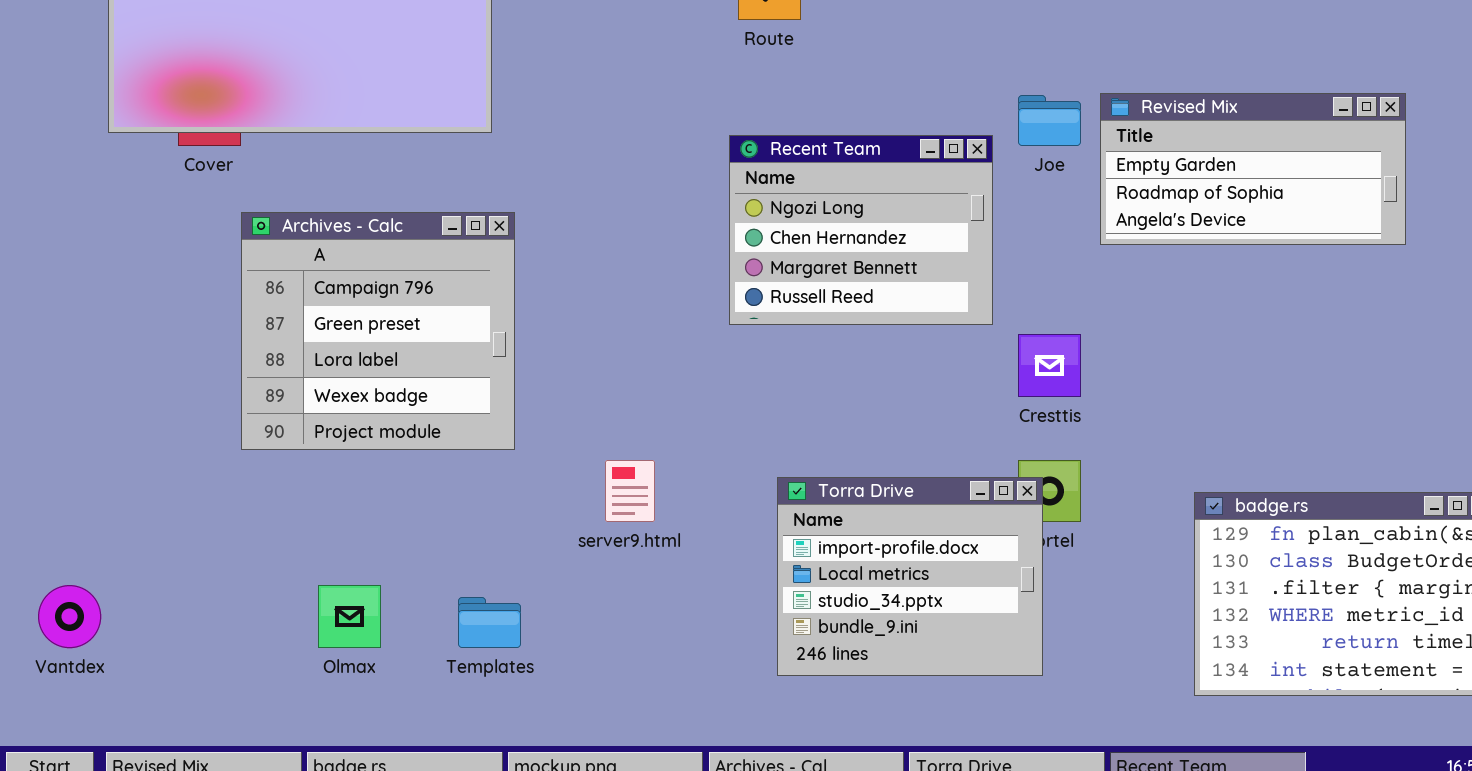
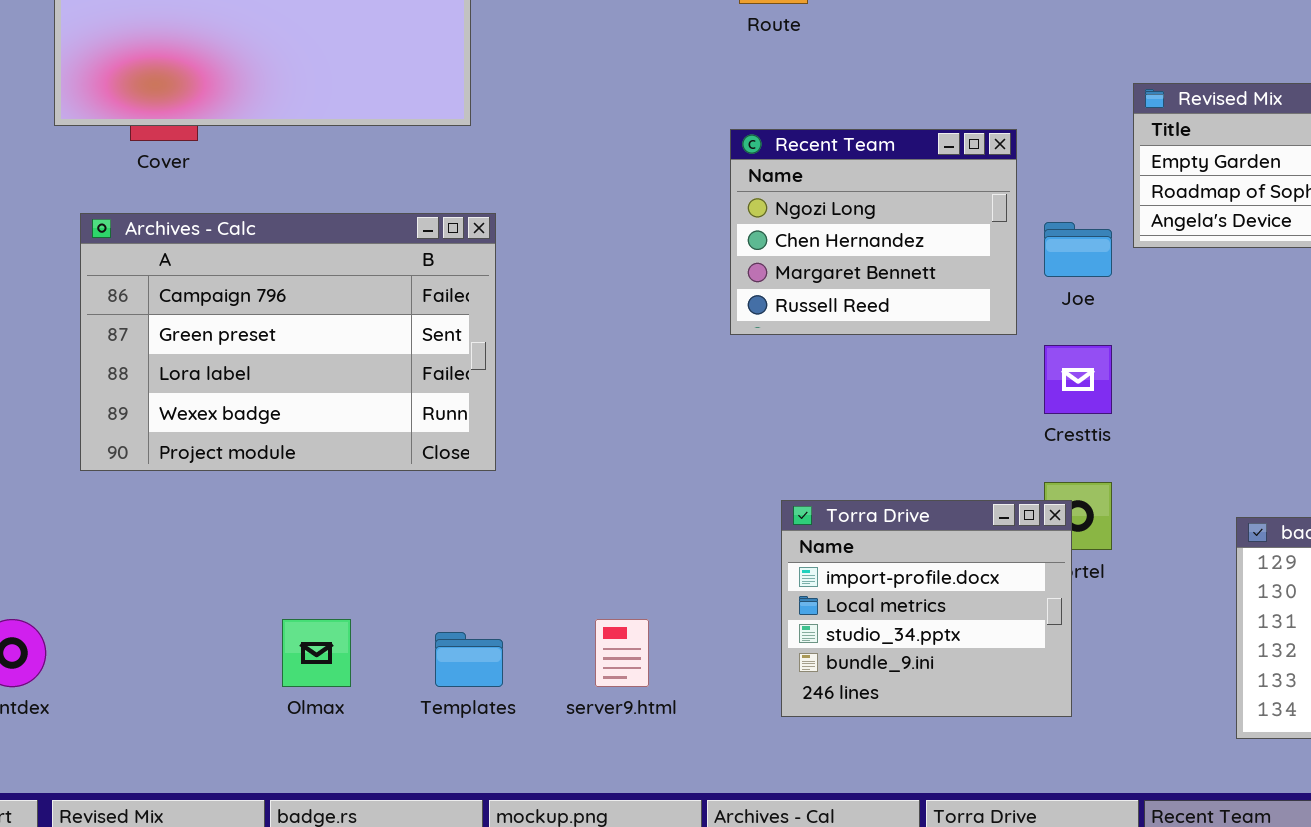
Joe: [1018,95,1081,146] -> [1044,222,1112,277], moved
Archives - Calc: [241,212,515,450] -> [80,213,496,471], resized
server9.html: [605,460,655,522] -> [595,619,649,687], moved

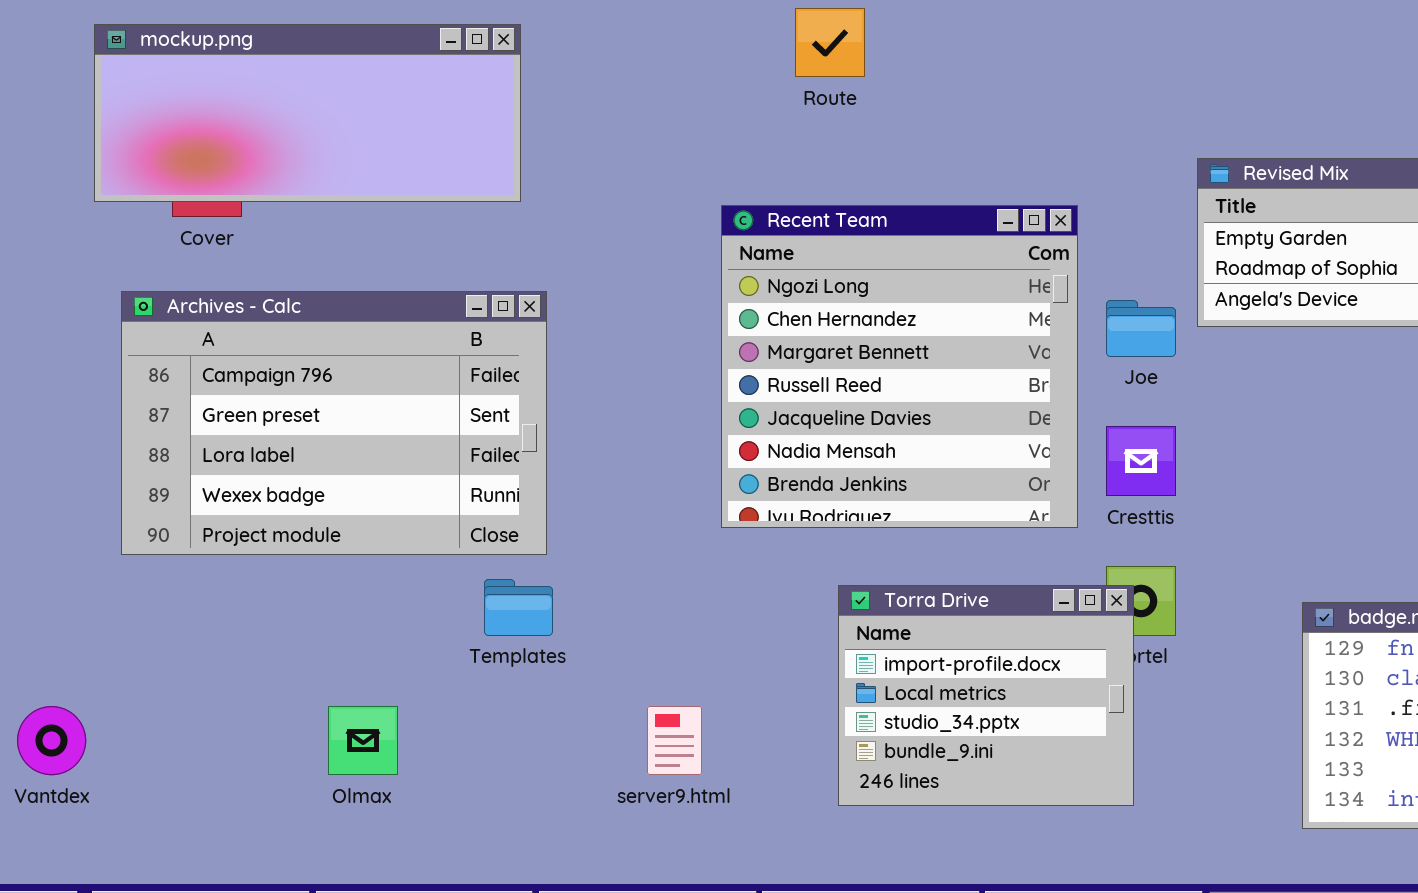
Recent Team: [730,129,1017,335] -> [721,205,1078,528], resized
Templates: [435,632,503,687] -> [484,579,553,636], moved

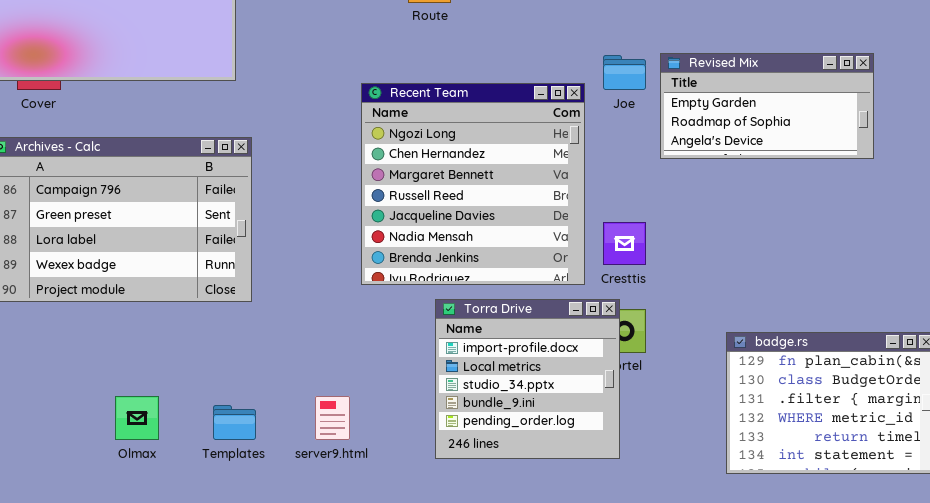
Joe: [1106,300,1176,357] -> [603,55,646,90], moved
Templates: [484,579,553,636] -> [213,405,256,440], moved
Torra Drive: [838,585,1134,806] -> [435,299,620,459], resized

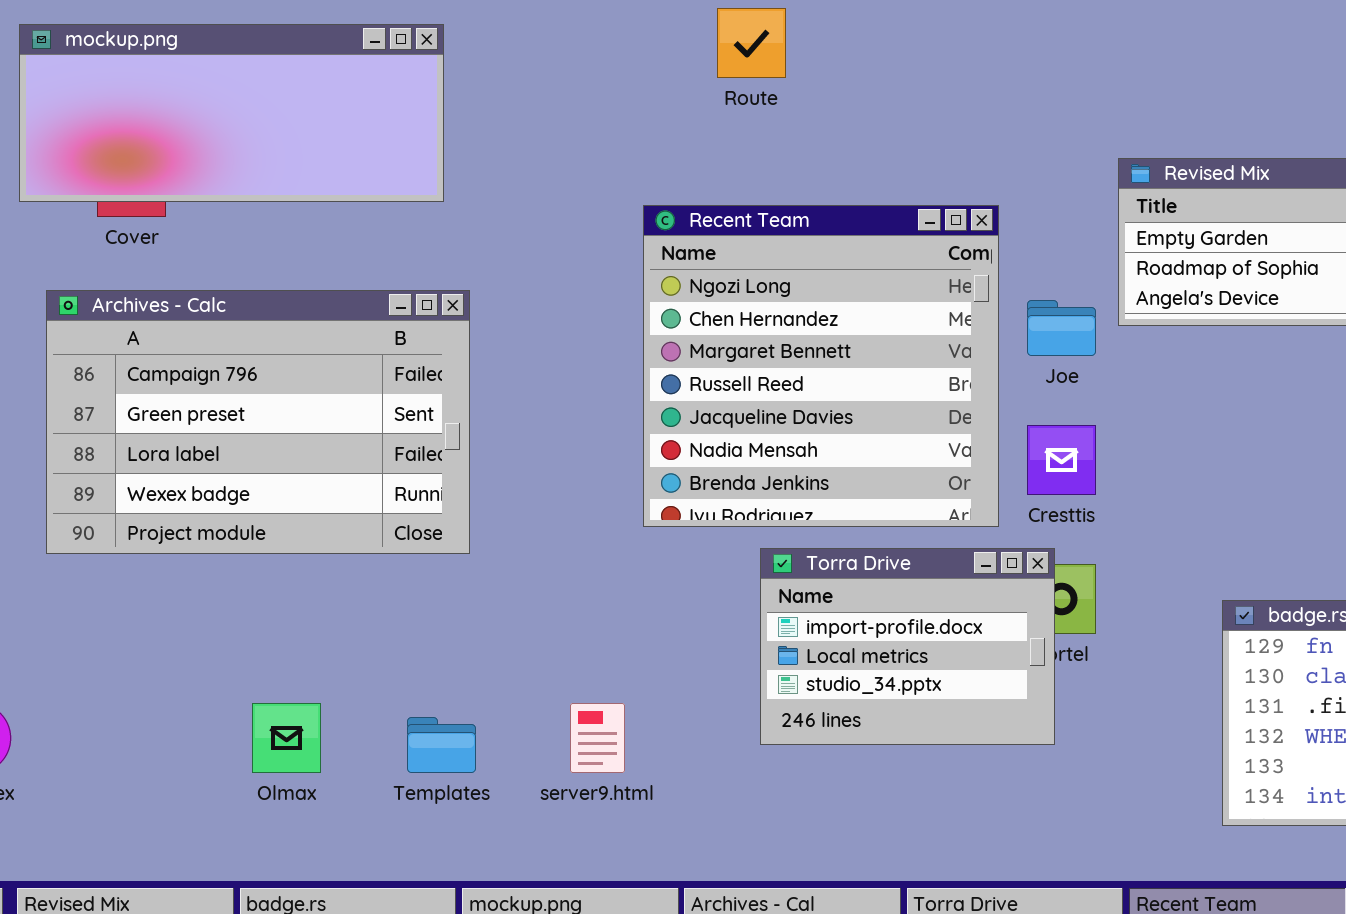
Joe: [603,55,646,90] -> [1027,300,1096,356], moved
Torra Drive: [435,299,620,459] -> [760,548,1055,745], resized

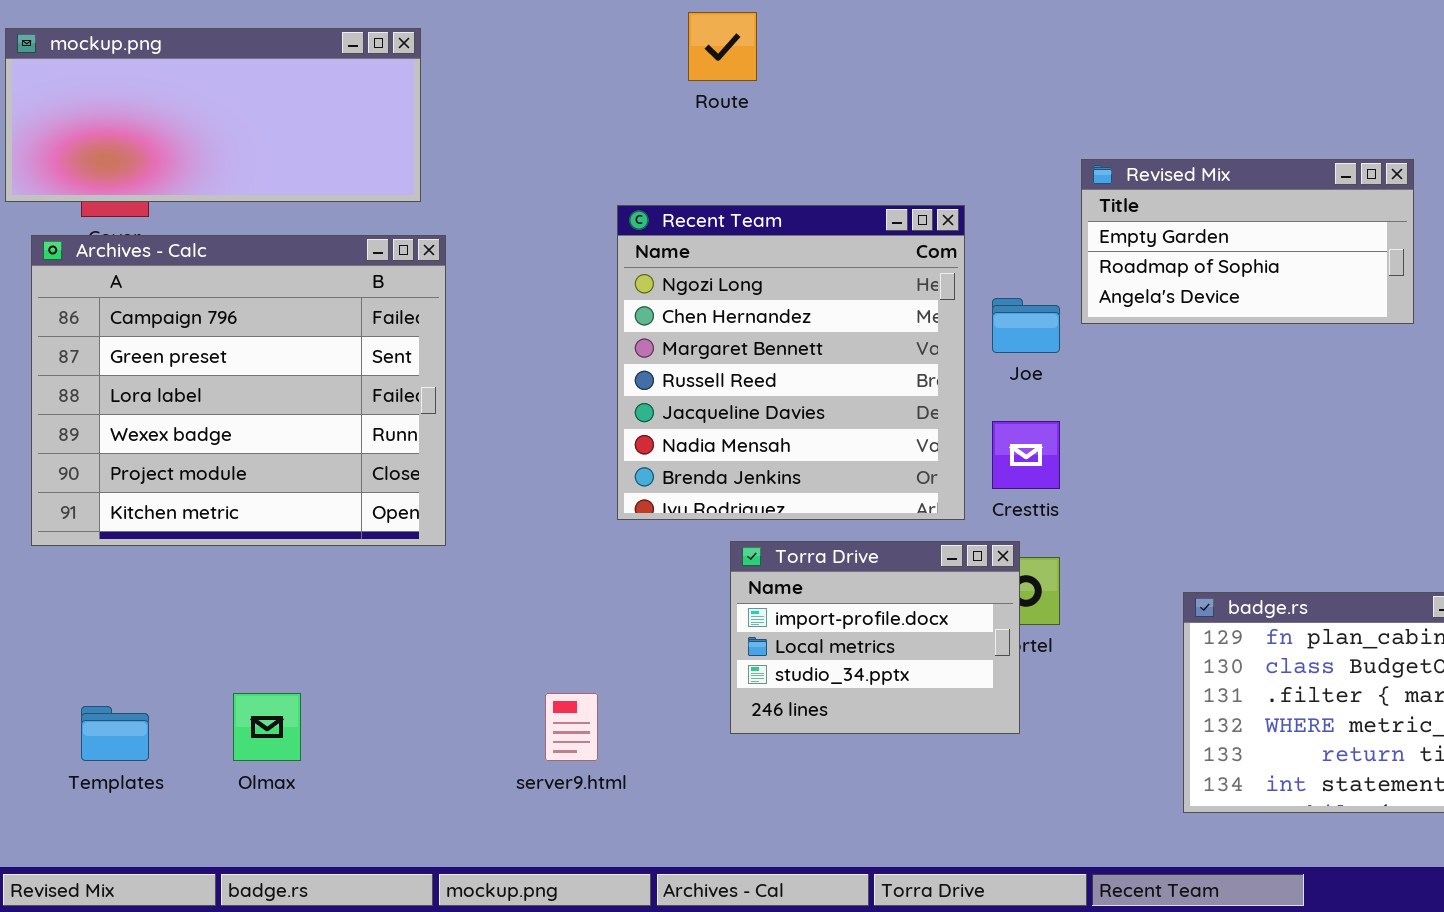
Archives - Calc: [46,290,470,554] -> [31,235,446,546], resized
Templates: [407,717,476,773] -> [81,706,149,761], moved

